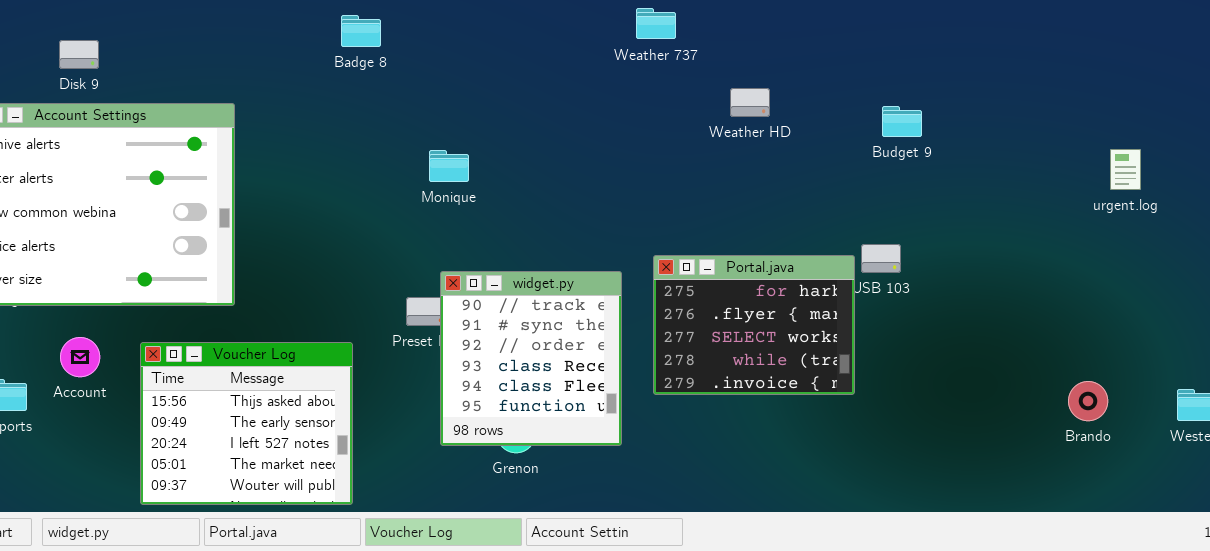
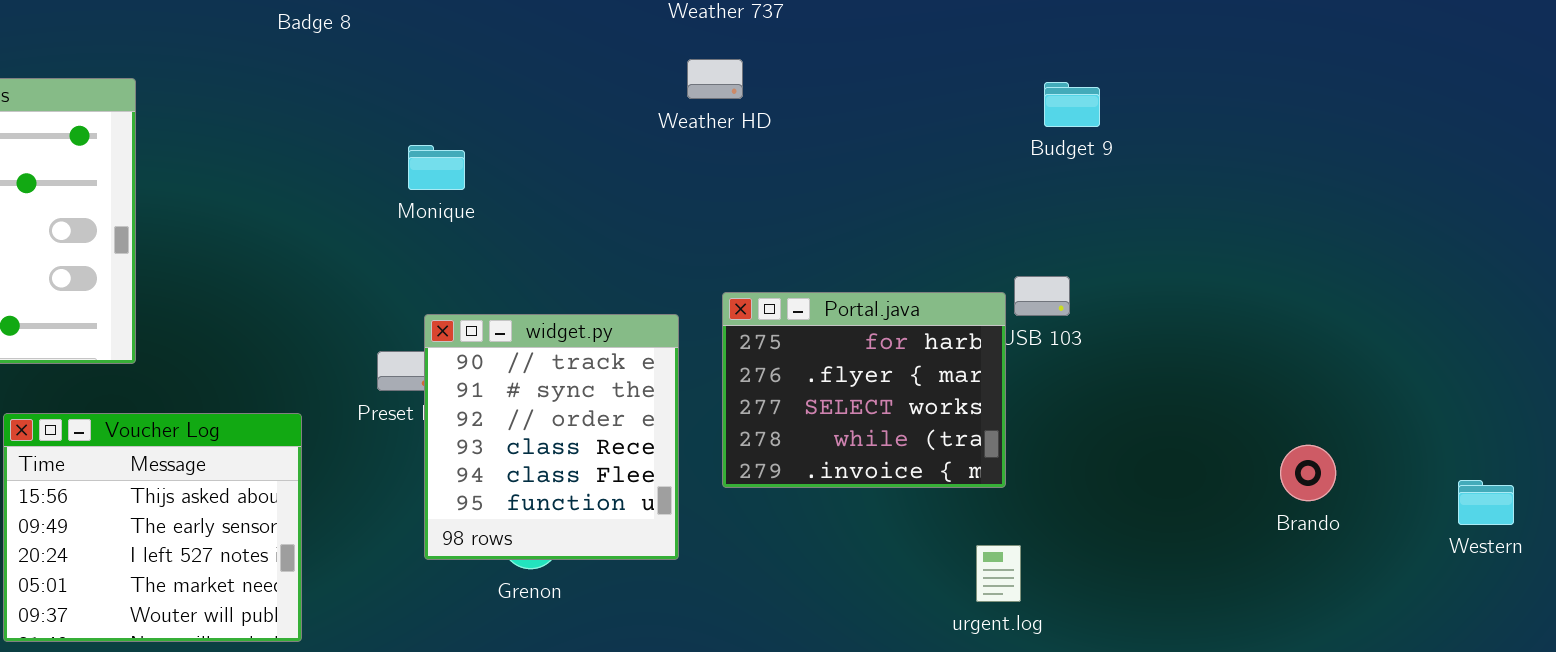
Weather HD: [730,88,770,117] -> [687,59,743,99], moved
urgent.log: [1110,149,1141,190] -> [976,545,1021,602], moved
Brando: [1068,381,1108,421] -> [1280,445,1336,501], moved

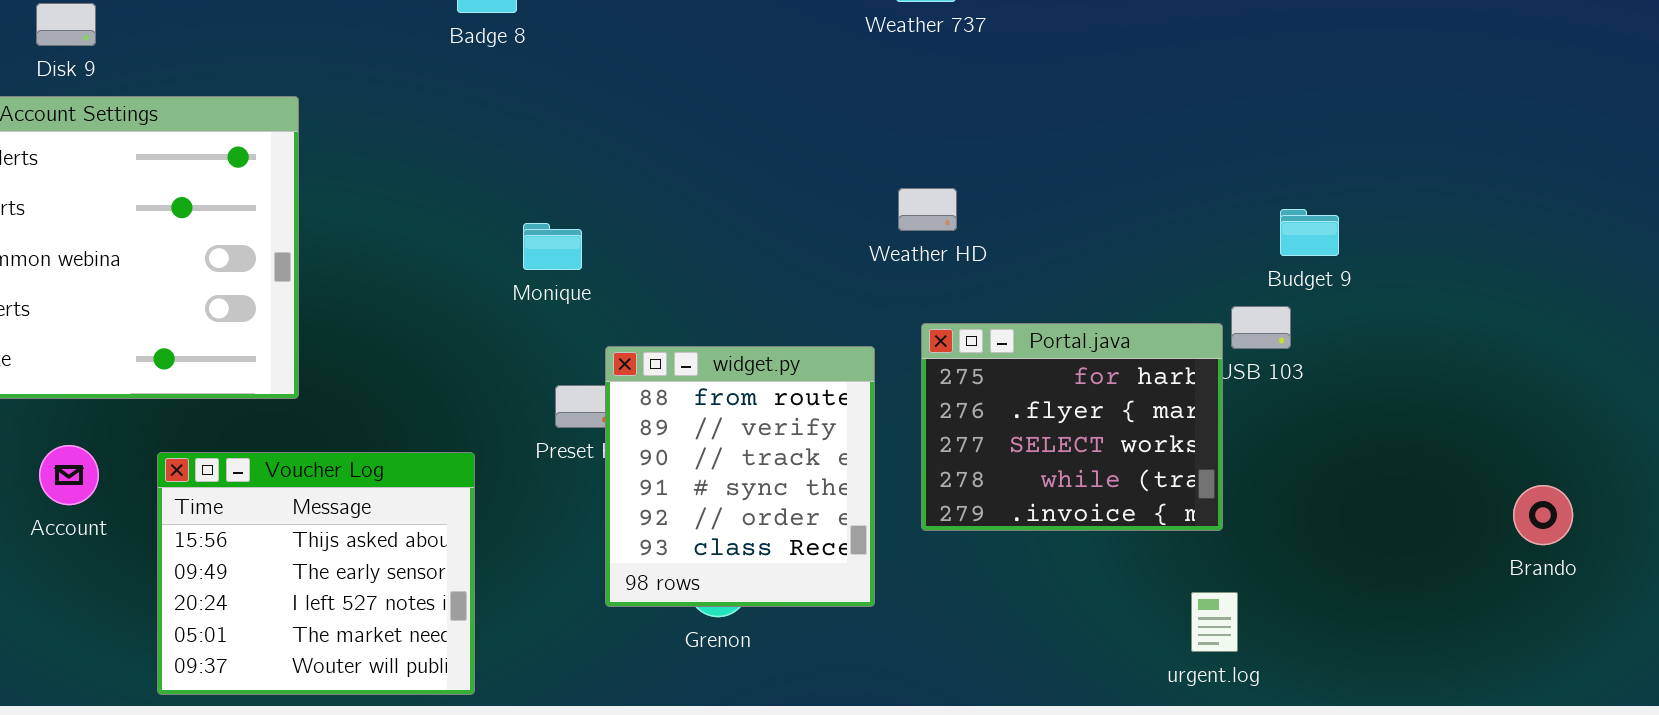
Weather HD: [687,59,743,99] -> [898,188,957,231], moved
Budget 9: [1044,82,1100,127] -> [1280,209,1339,256], moved
Monique: [408,145,465,190] -> [523,223,582,270], moved
widget.py: [424,314,679,560] -> [605,346,875,607], scrolled up 2 rows

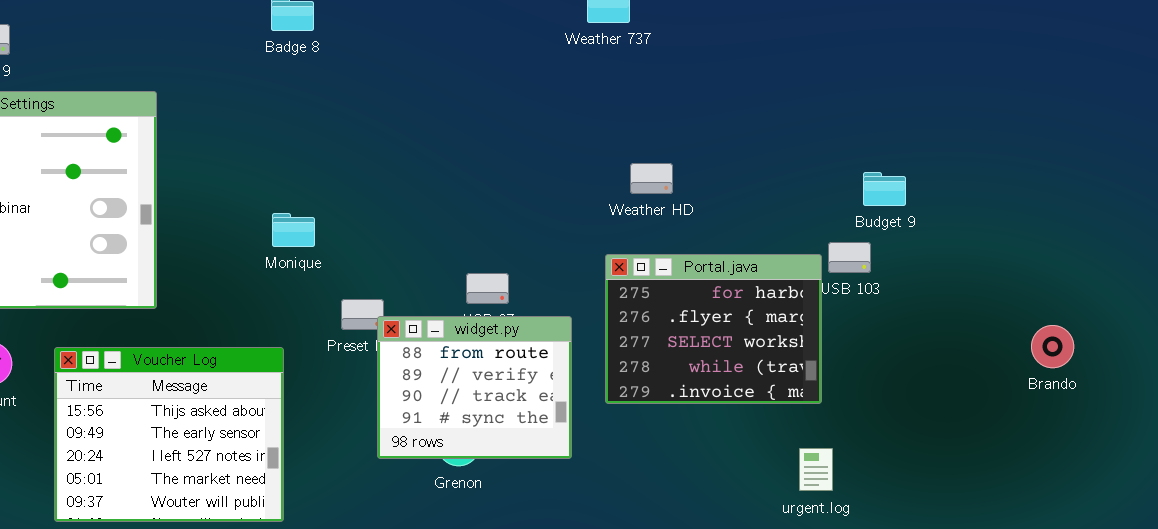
Weather HD: [898,188,957,231] -> [630,163,673,194], moved
Monique: [523,223,582,270] -> [272,213,315,247], moved
widget.py: [605,346,875,607] -> [377,316,572,459], resized
Brando: [1513,485,1573,545] -> [1031,325,1074,368], moved

